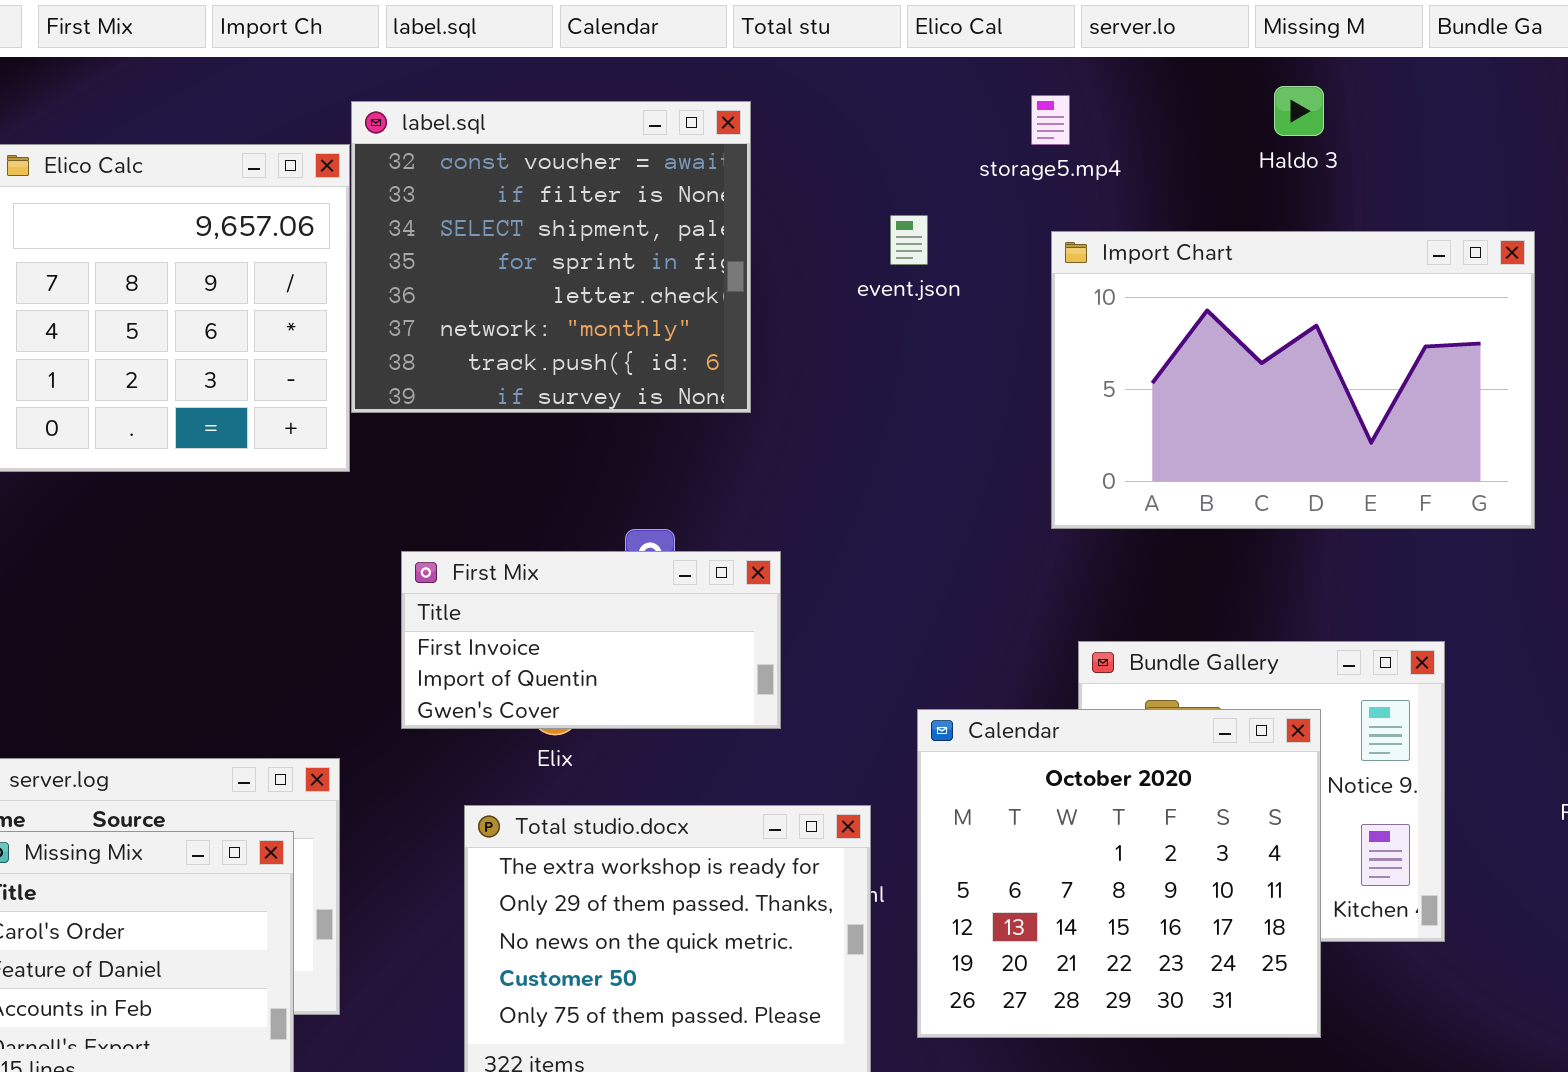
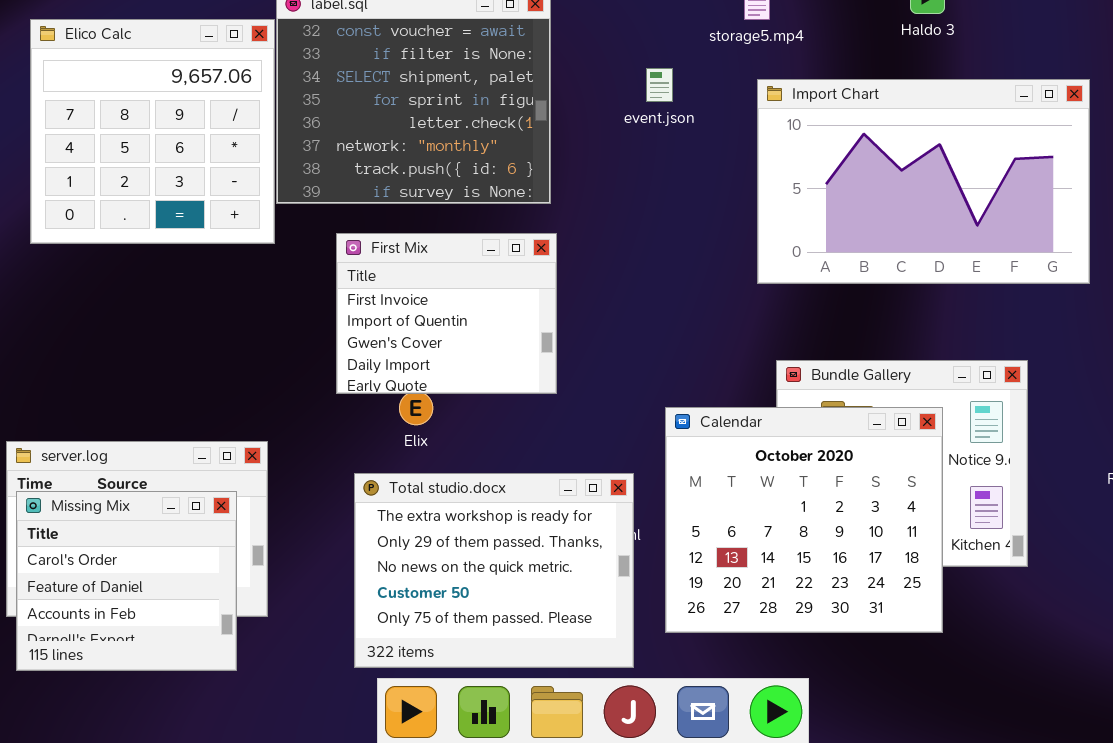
First Mix: [401,551,781,729] -> [336,233,557,394], moved, resized

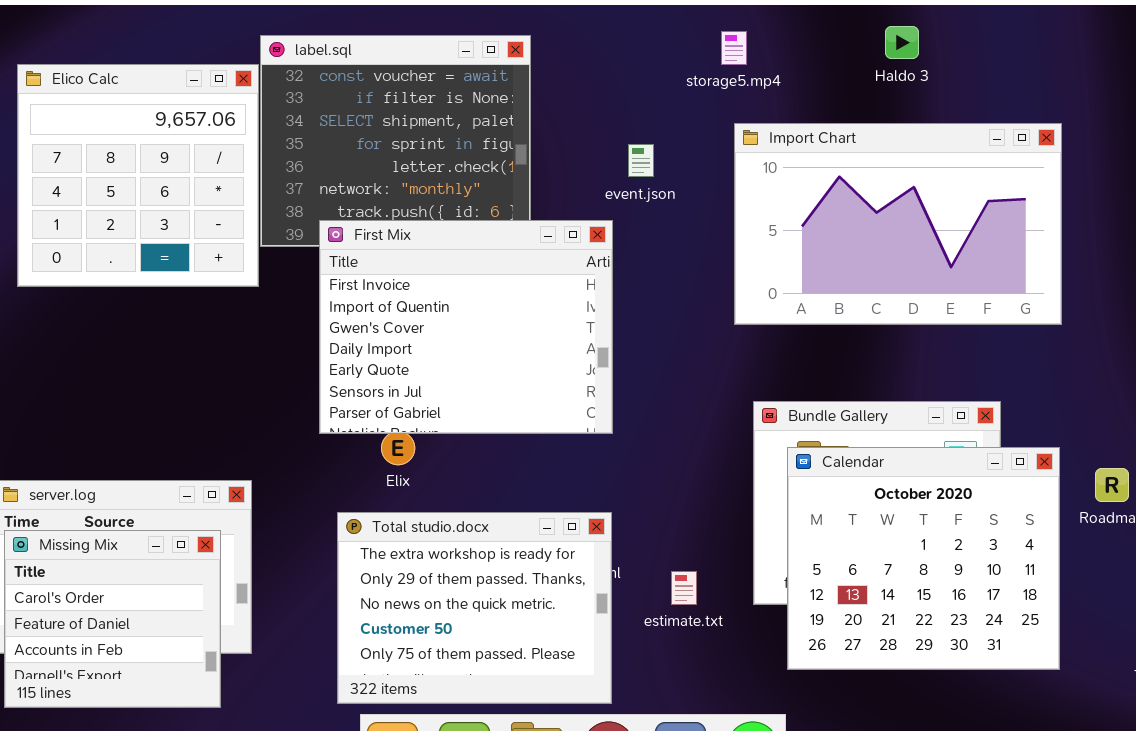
event.json: [646,68,673,102] -> [628,144,654,177], moved
First Mix: [336,233,557,394] -> [319,220,613,434], resized
Calendar: [665,407,943,633] -> [787,447,1060,670], moved

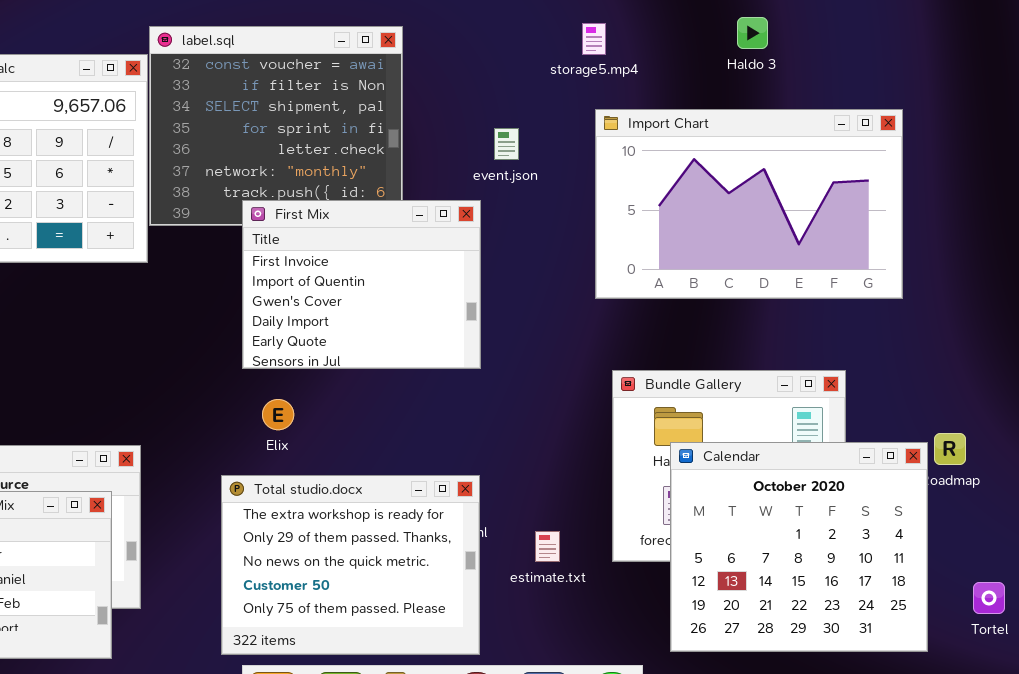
First Mix: [319,220,613,434] -> [242,200,481,369], resized
Calendar: [787,447,1060,670] -> [670,442,928,652], moved

